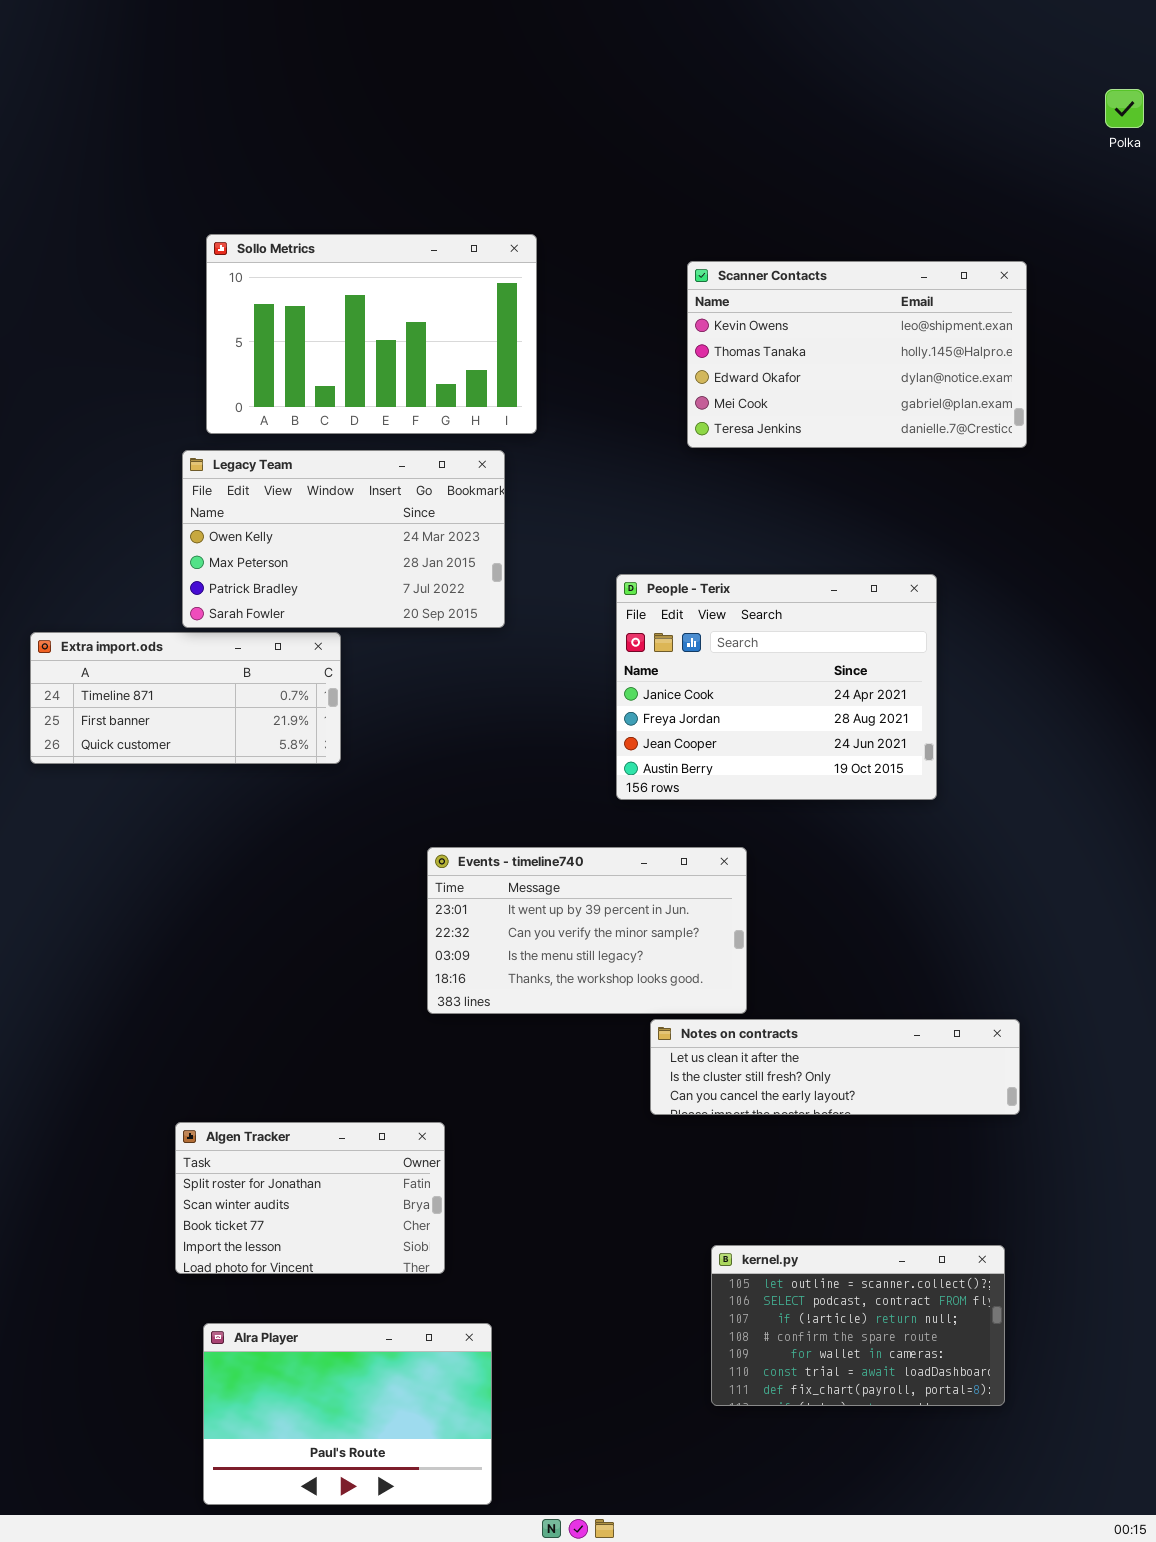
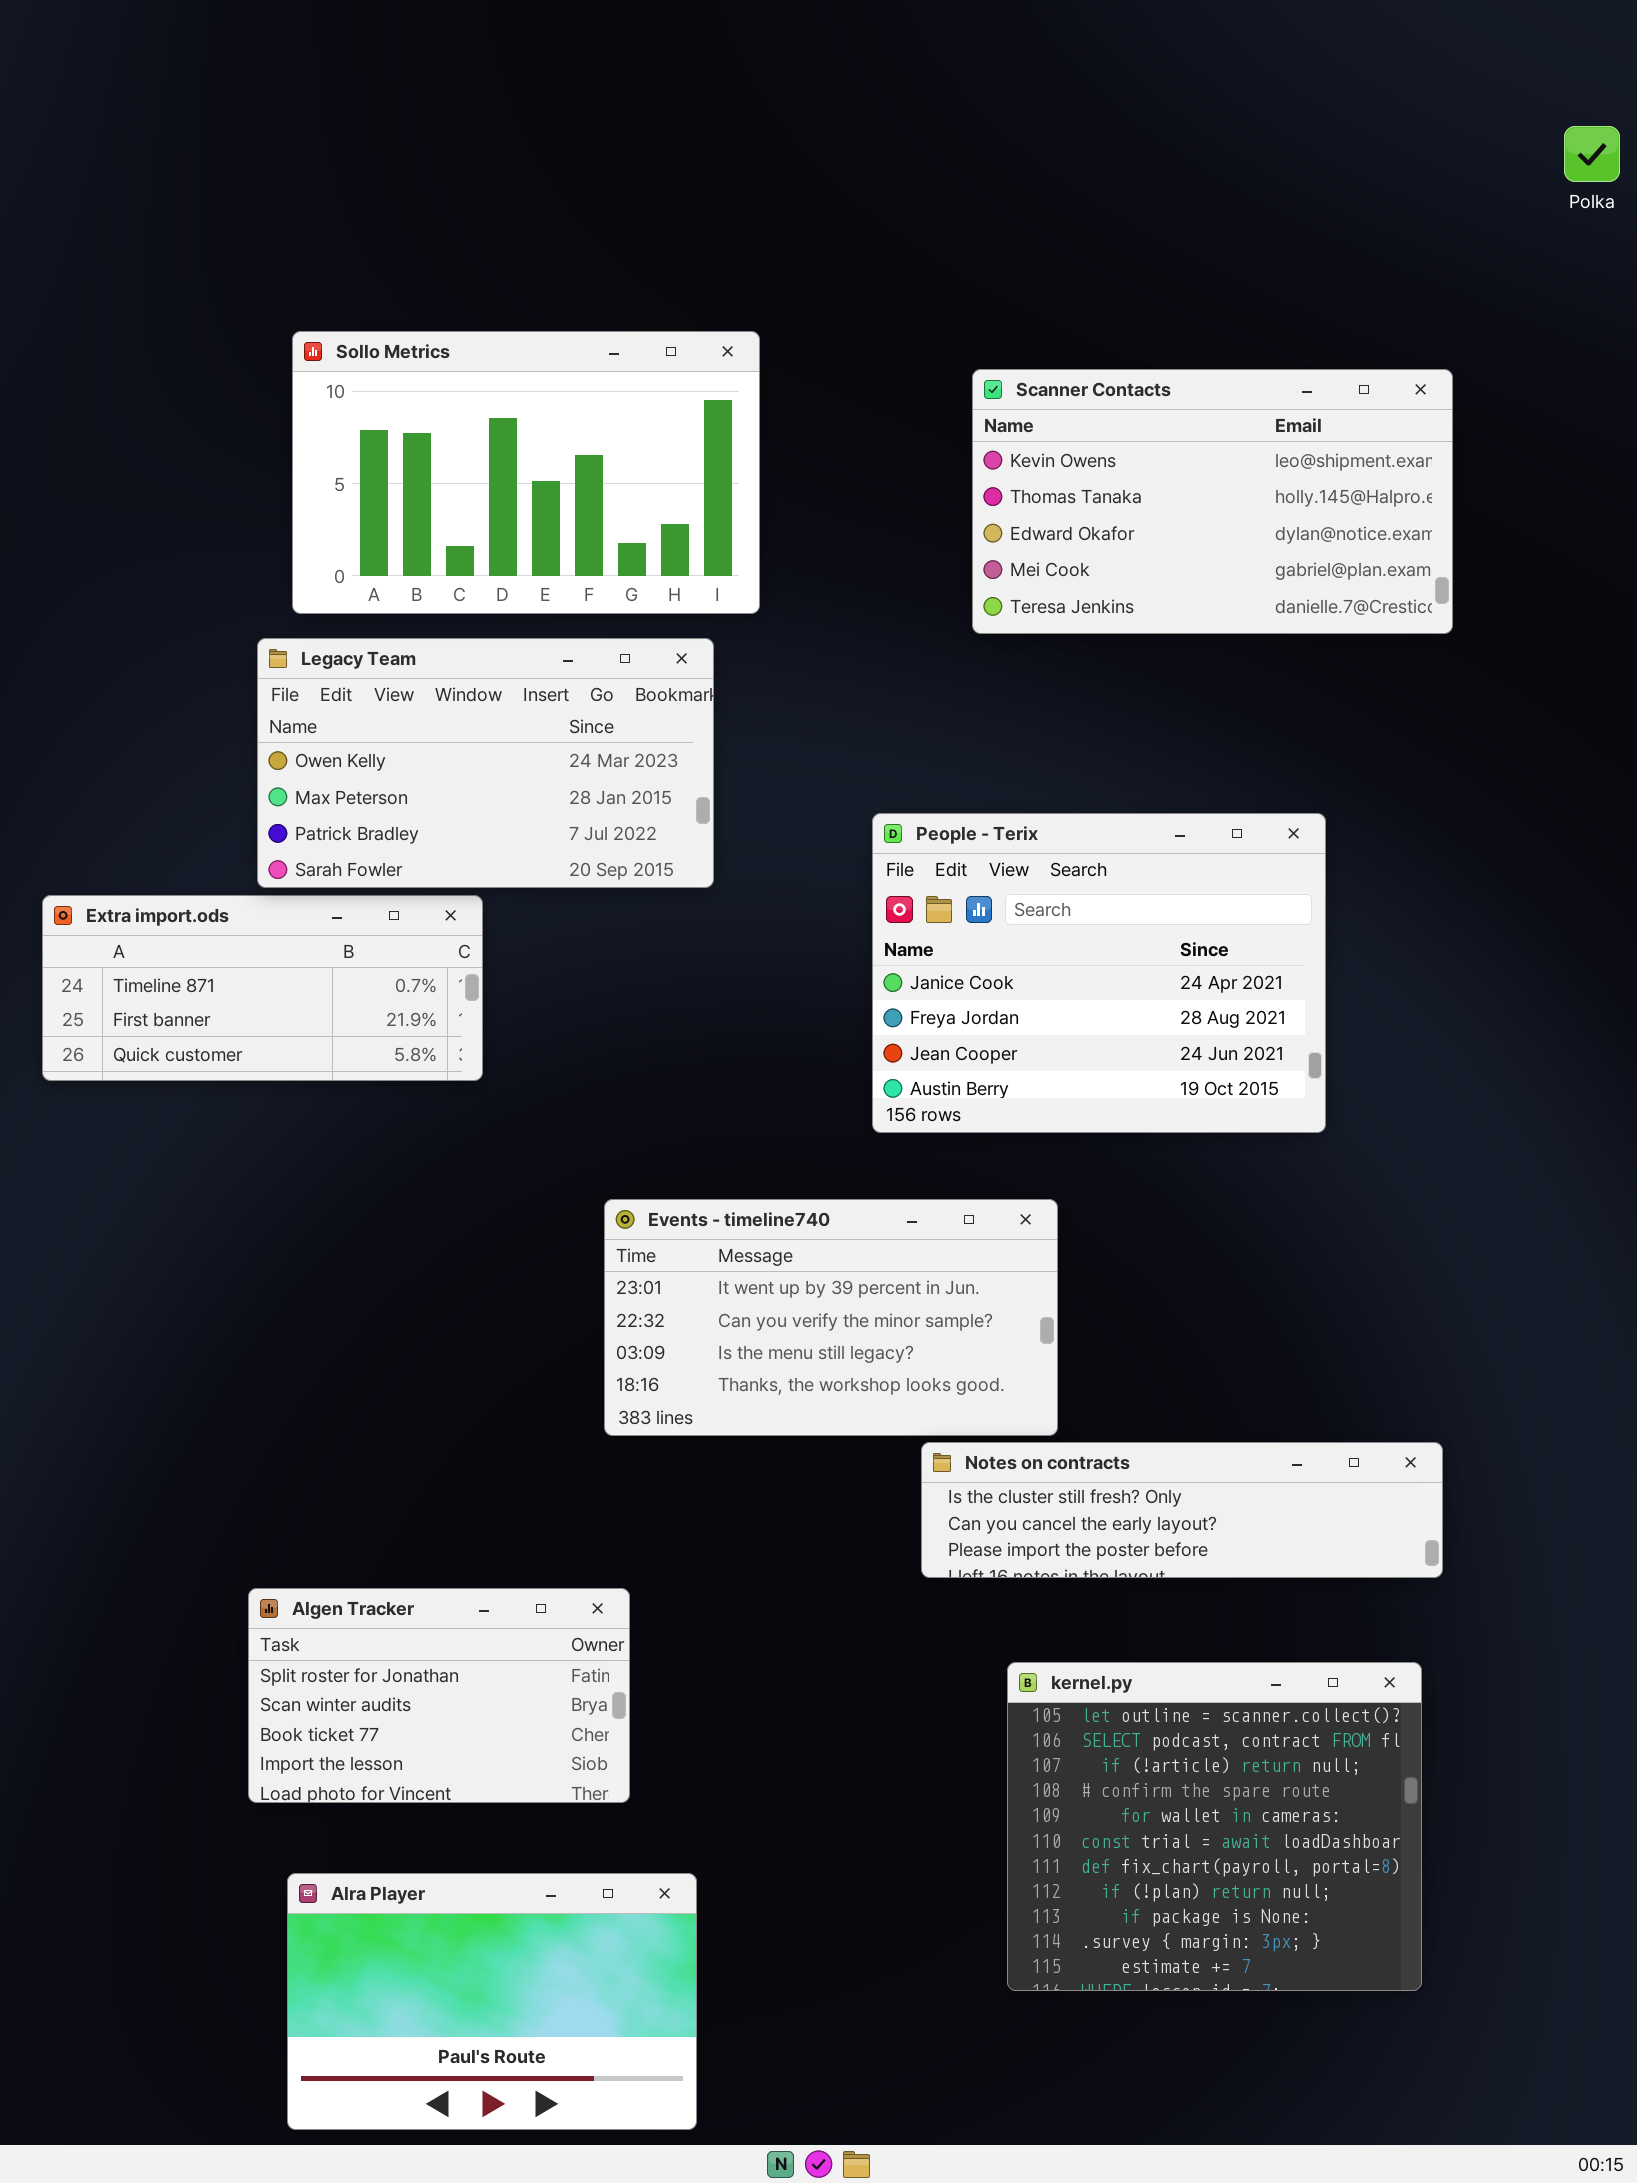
Notes on contracts: [650,1019,1020,1115] -> [921,1442,1443,1578], scrolled down 1 row
kernel.py: [711,1245,1005,1406] -> [1007,1662,1422,1991], resized

